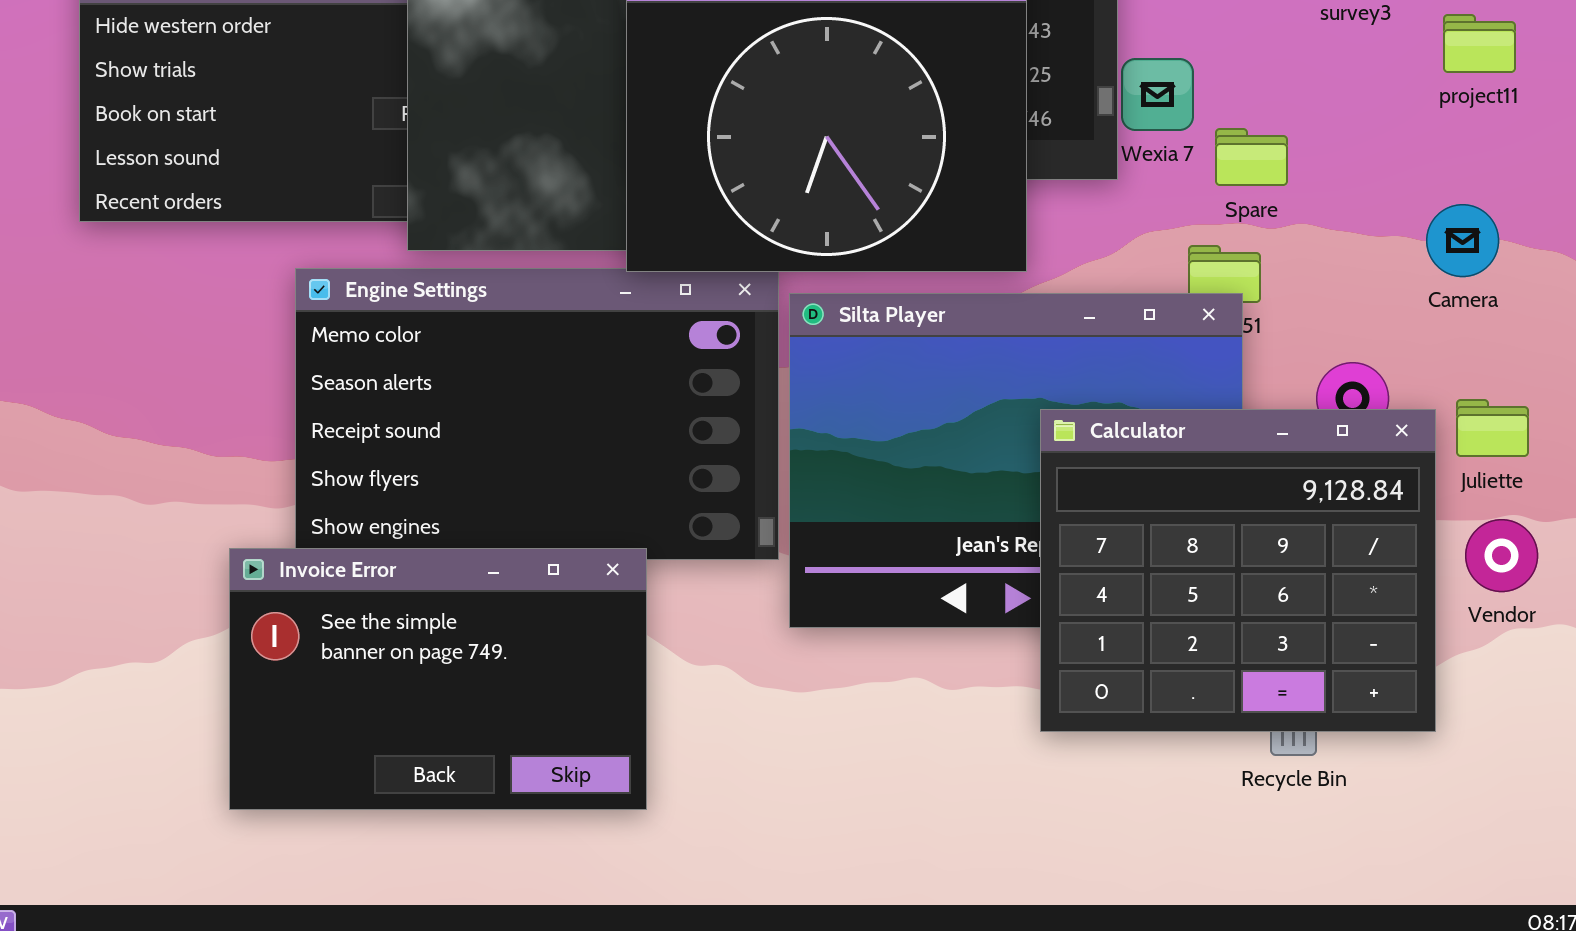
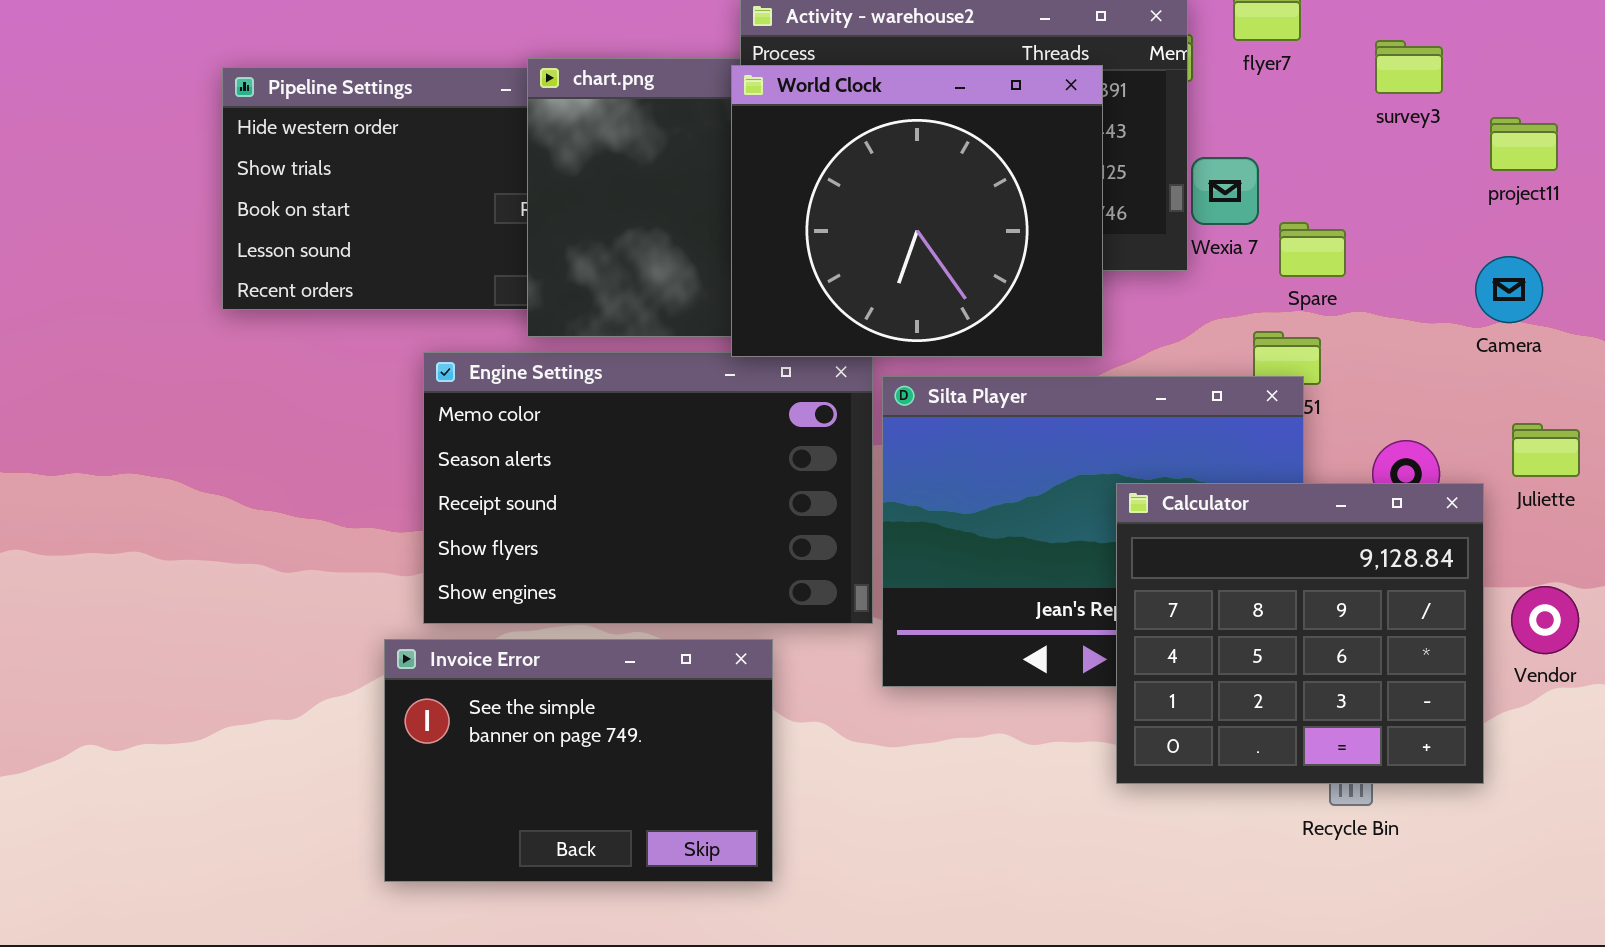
Camera: [1426,204,1499,277] -> [1475,256,1543,323], moved
Juliette: [1456,399,1529,457] -> [1512,423,1580,477], moved
Invoice Error: [229,548,647,810] -> [384,639,773,882], moved

